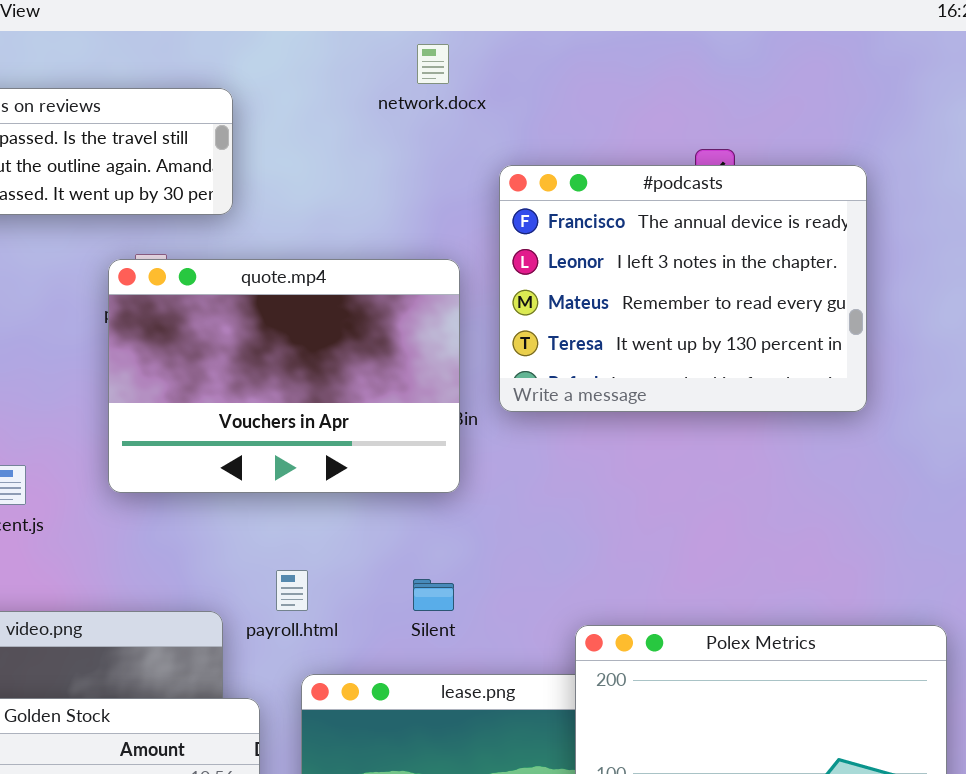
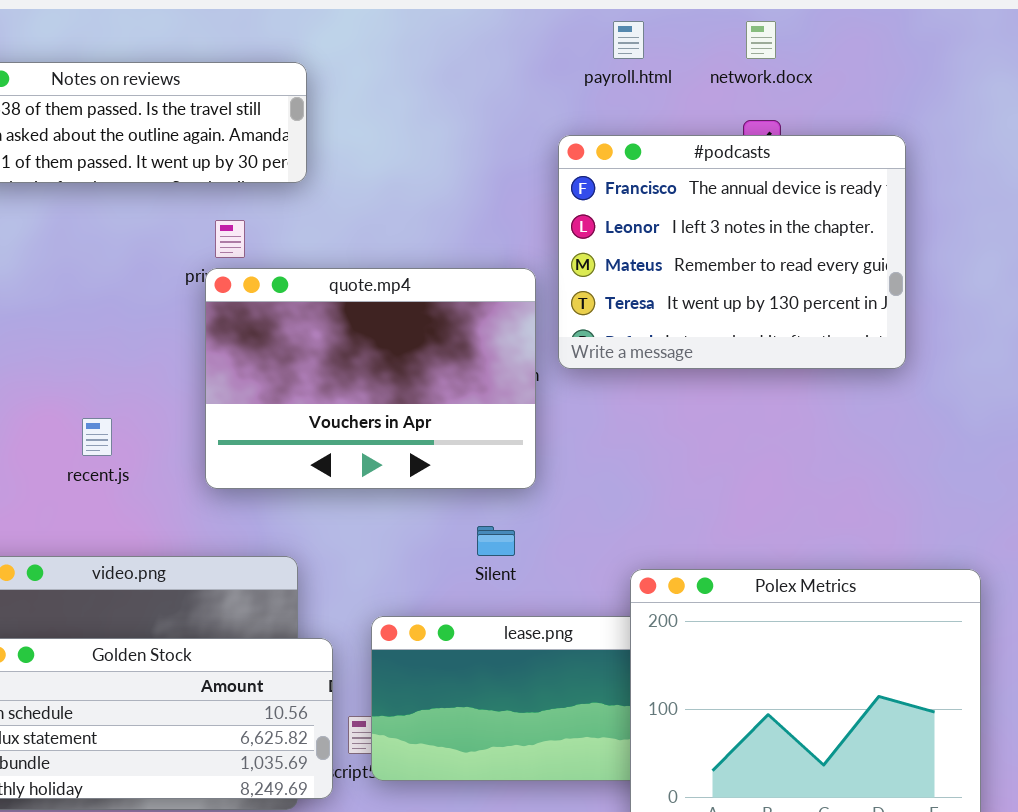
network.docx: [417,44,449,84] -> [746,21,776,59], moved
quote.mp4: [108,259,460,493] -> [205,268,536,489], moved
payroll.html: [276,570,308,611] -> [613,21,644,59], moved

